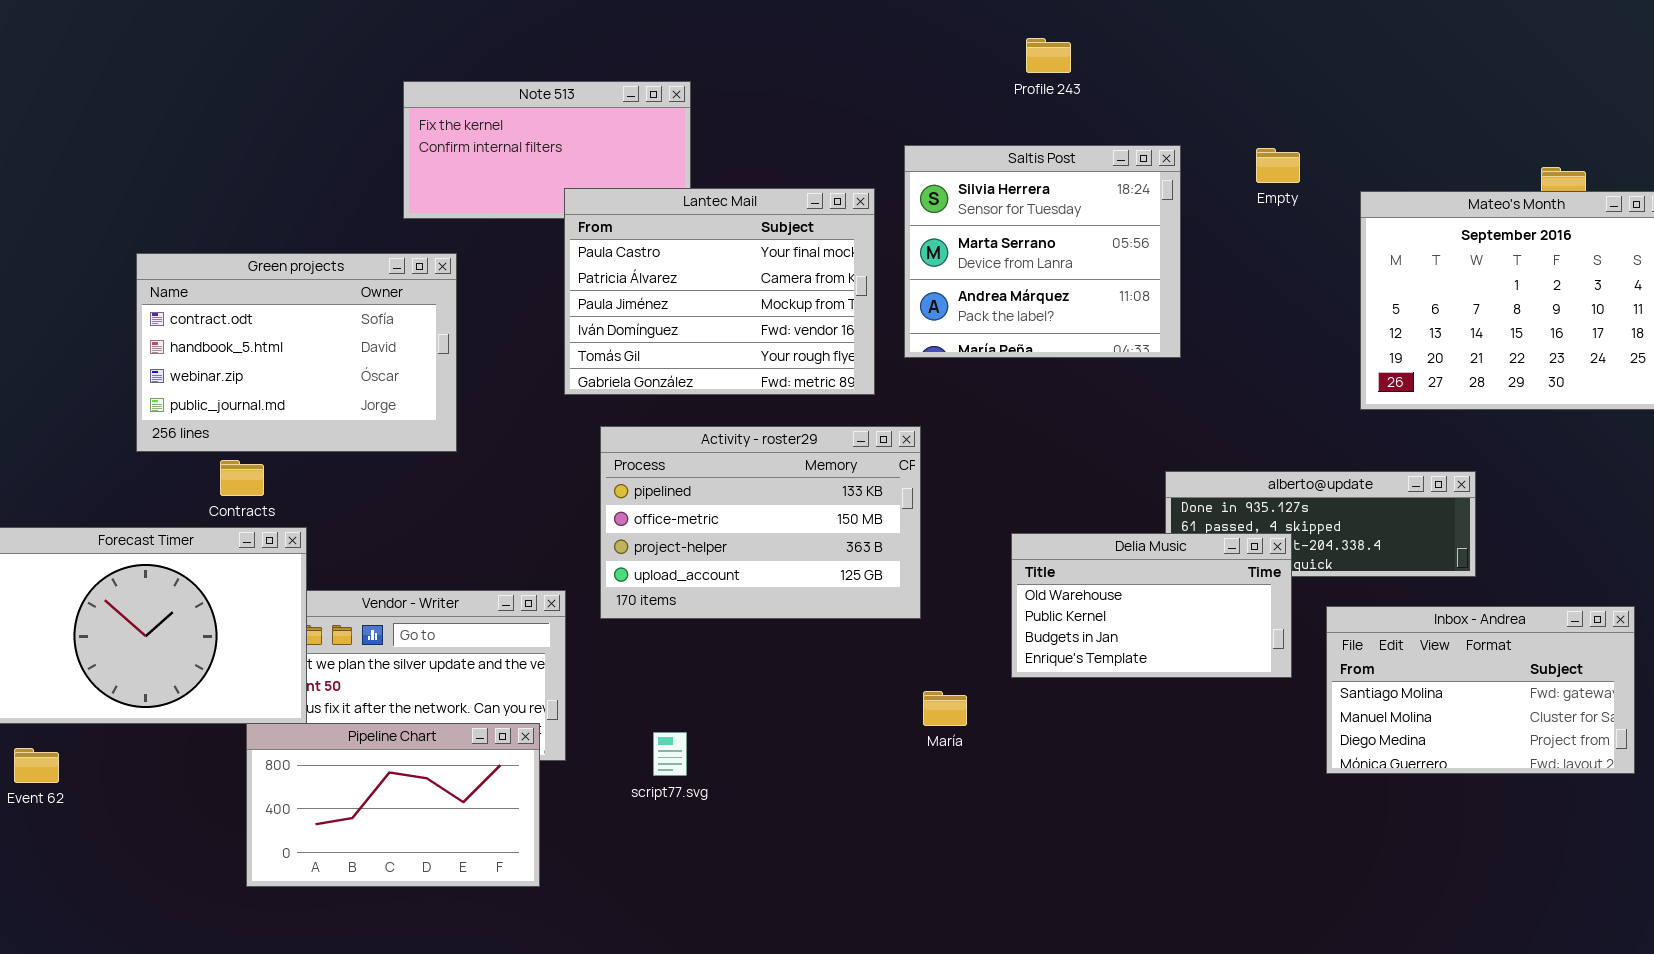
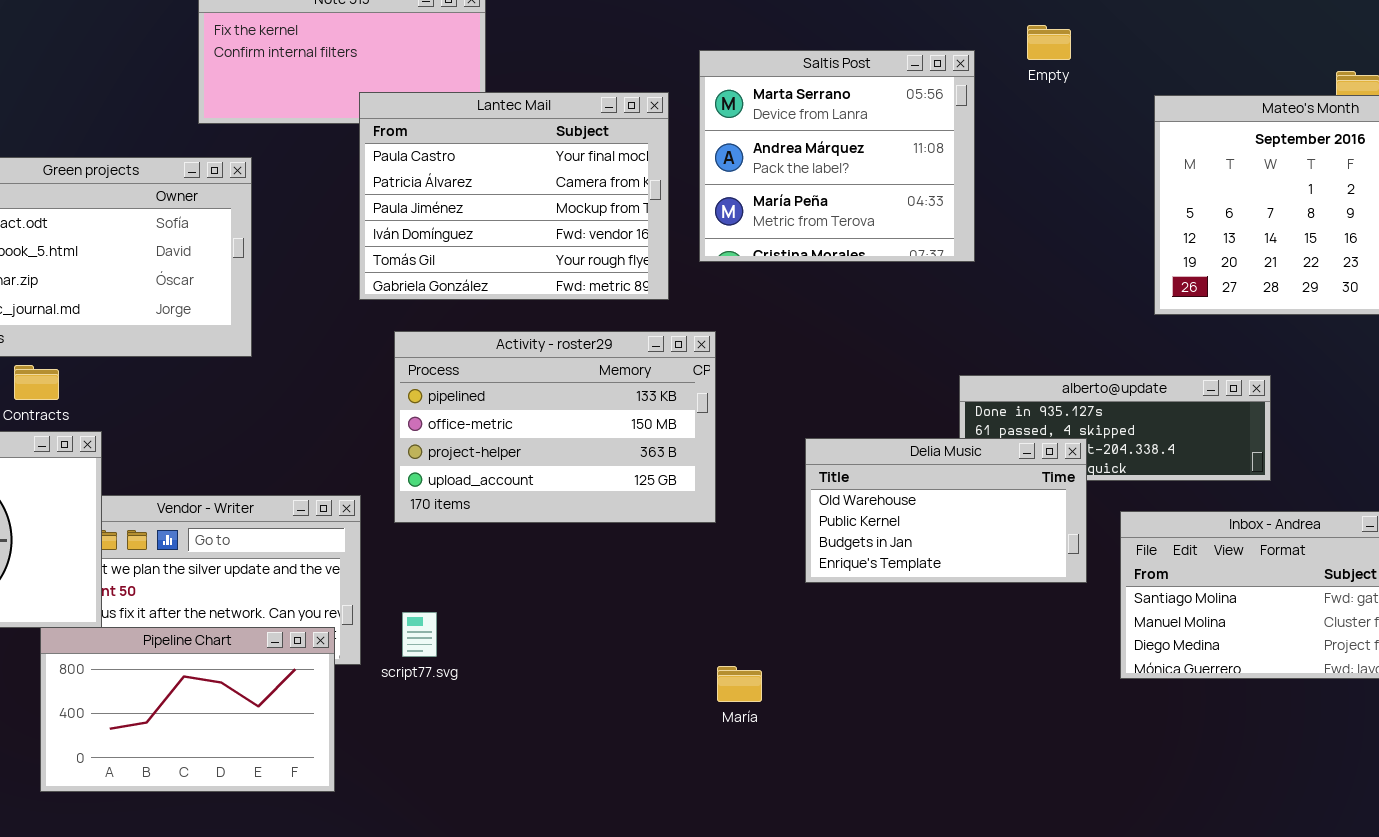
Saltis Post: [904,145,1181,358] -> [699,50,975,262], scrolled down 1 row
Empty: [1256,148,1300,183] -> [1027,25,1071,60], moved
María: [923,691,967,726] -> [717,666,762,702], moved
script77.svg: [653,732,687,776] -> [402,612,437,657], moved

